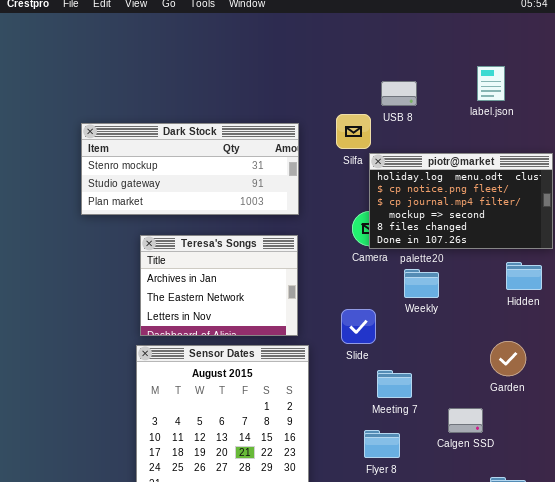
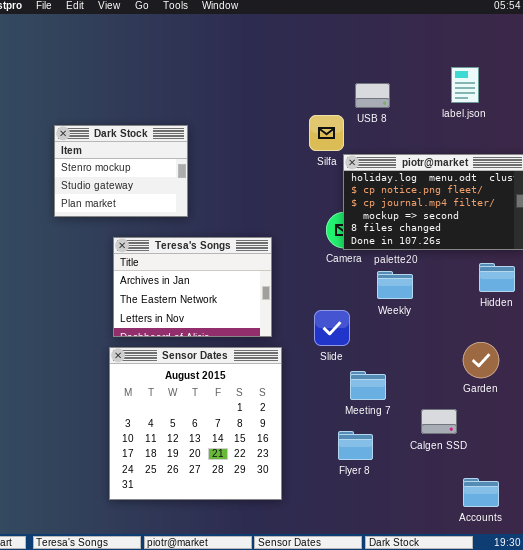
Dark Stock: [81,123,299,215] -> [54,125,188,217], resized

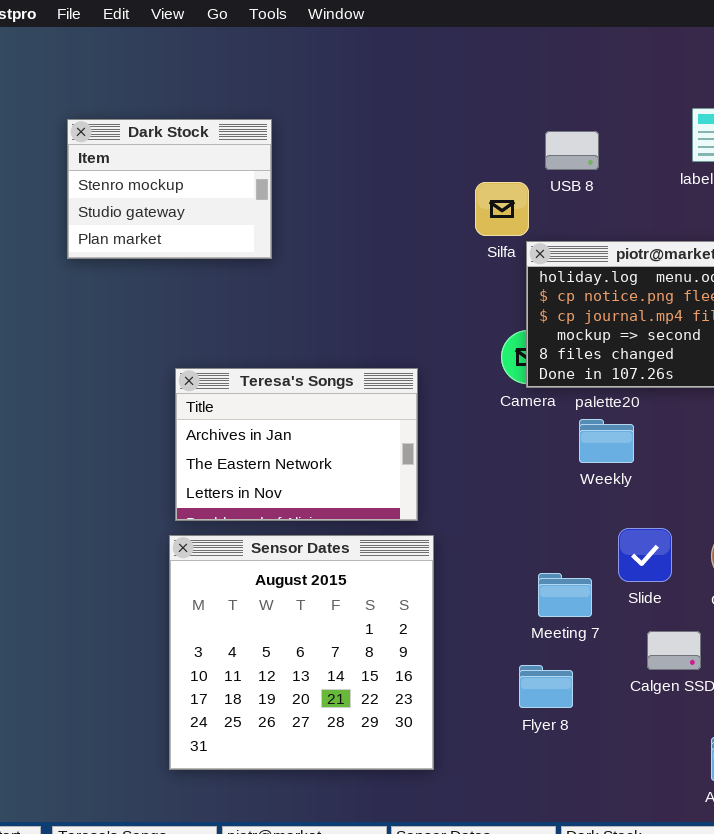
Dark Stock: [54,125,188,217] -> [67,119,272,259], moved
Slide: [314,310,350,346] -> [618,528,672,582], moved

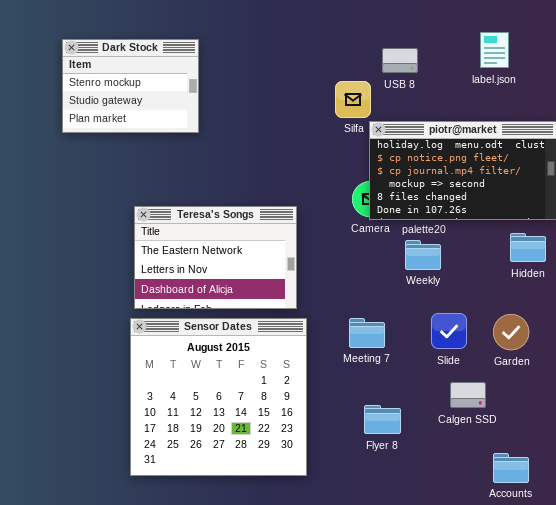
Teresa's Songs: [175,368,418,521] -> [134,206,297,309], scrolled down 1 row
Meeting 7: [538,573,592,617] -> [349,318,385,348], moved

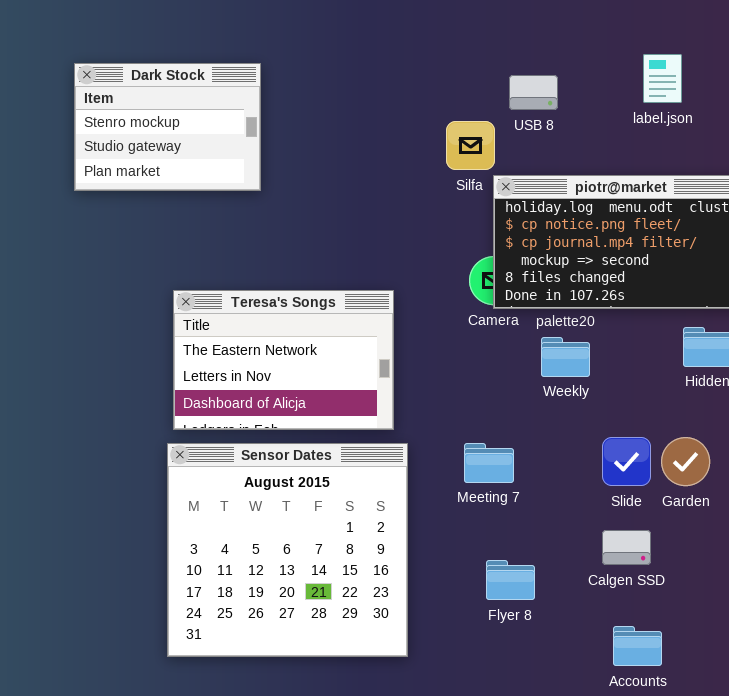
Slide: [431,313,467,349] -> [602,437,651,486], moved
Accounts: [493,453,529,483] -> [613,626,662,666], moved

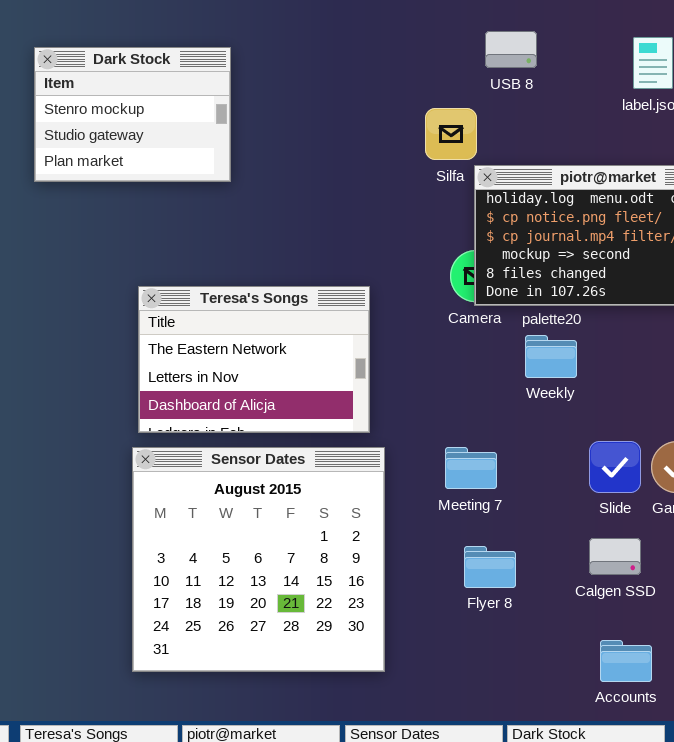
USB 8: [509,75,558,110] -> [485,31,537,68], moved
Flyer 8: [486,560,535,600] -> [464,546,516,588], moved

